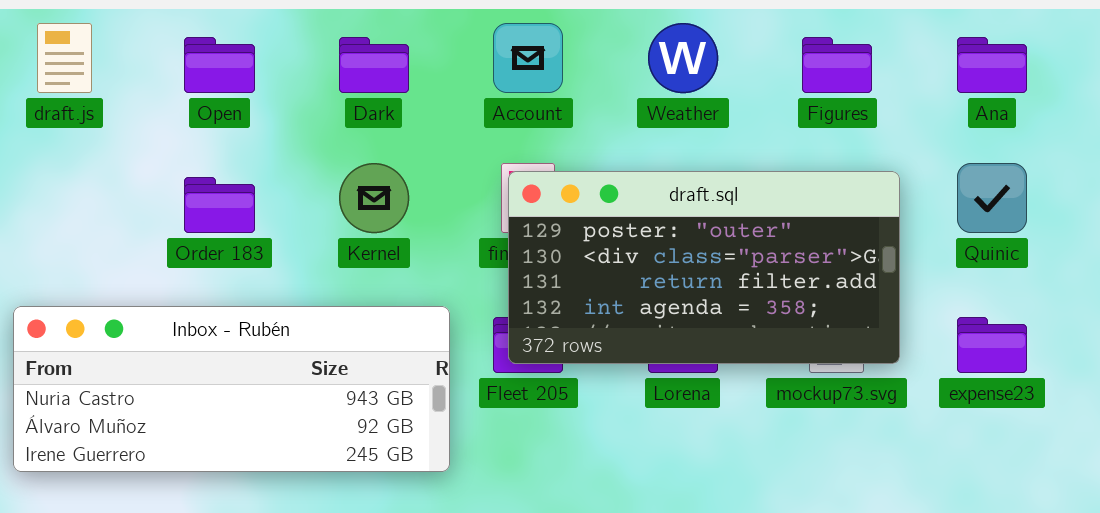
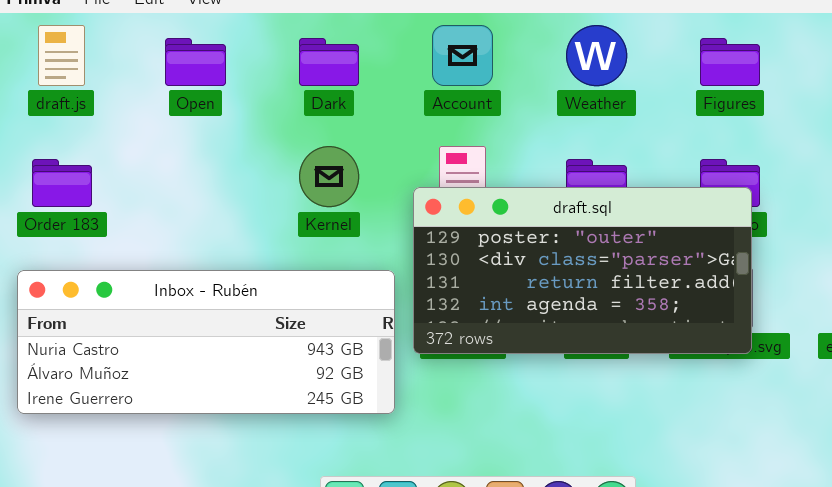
draft.sql: [508,171,900,364] -> [413,187,752,354], moved
Order 183: [184,177,255,233] -> [32,159,92,207], moved

